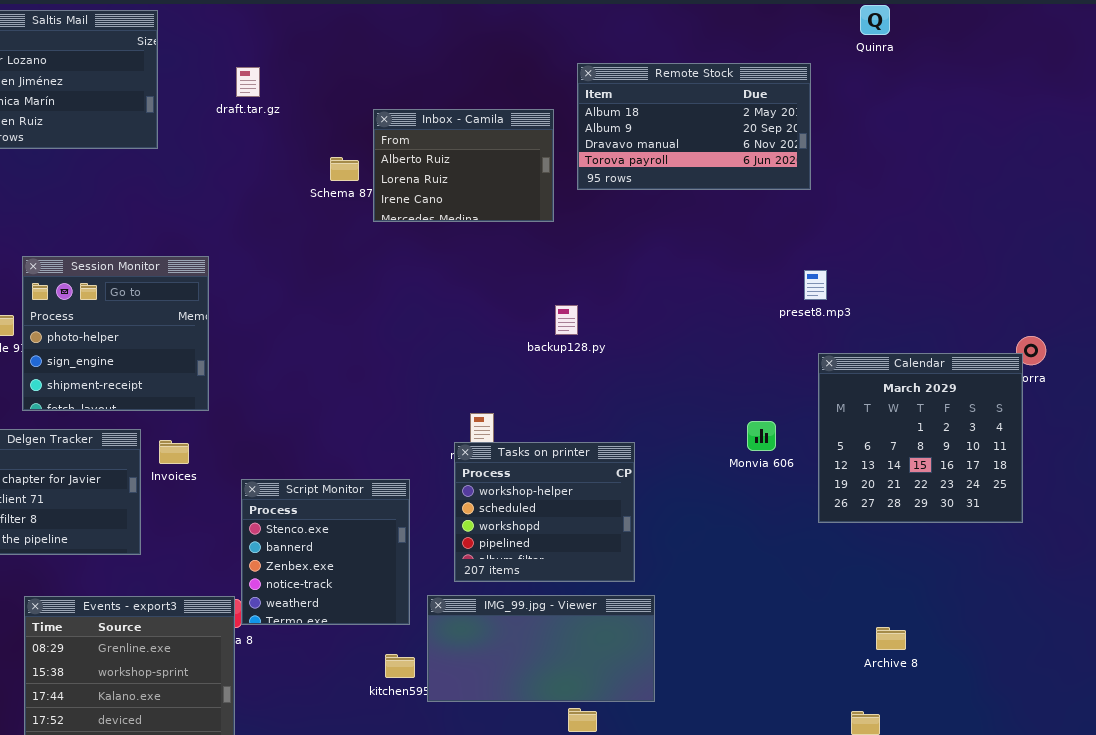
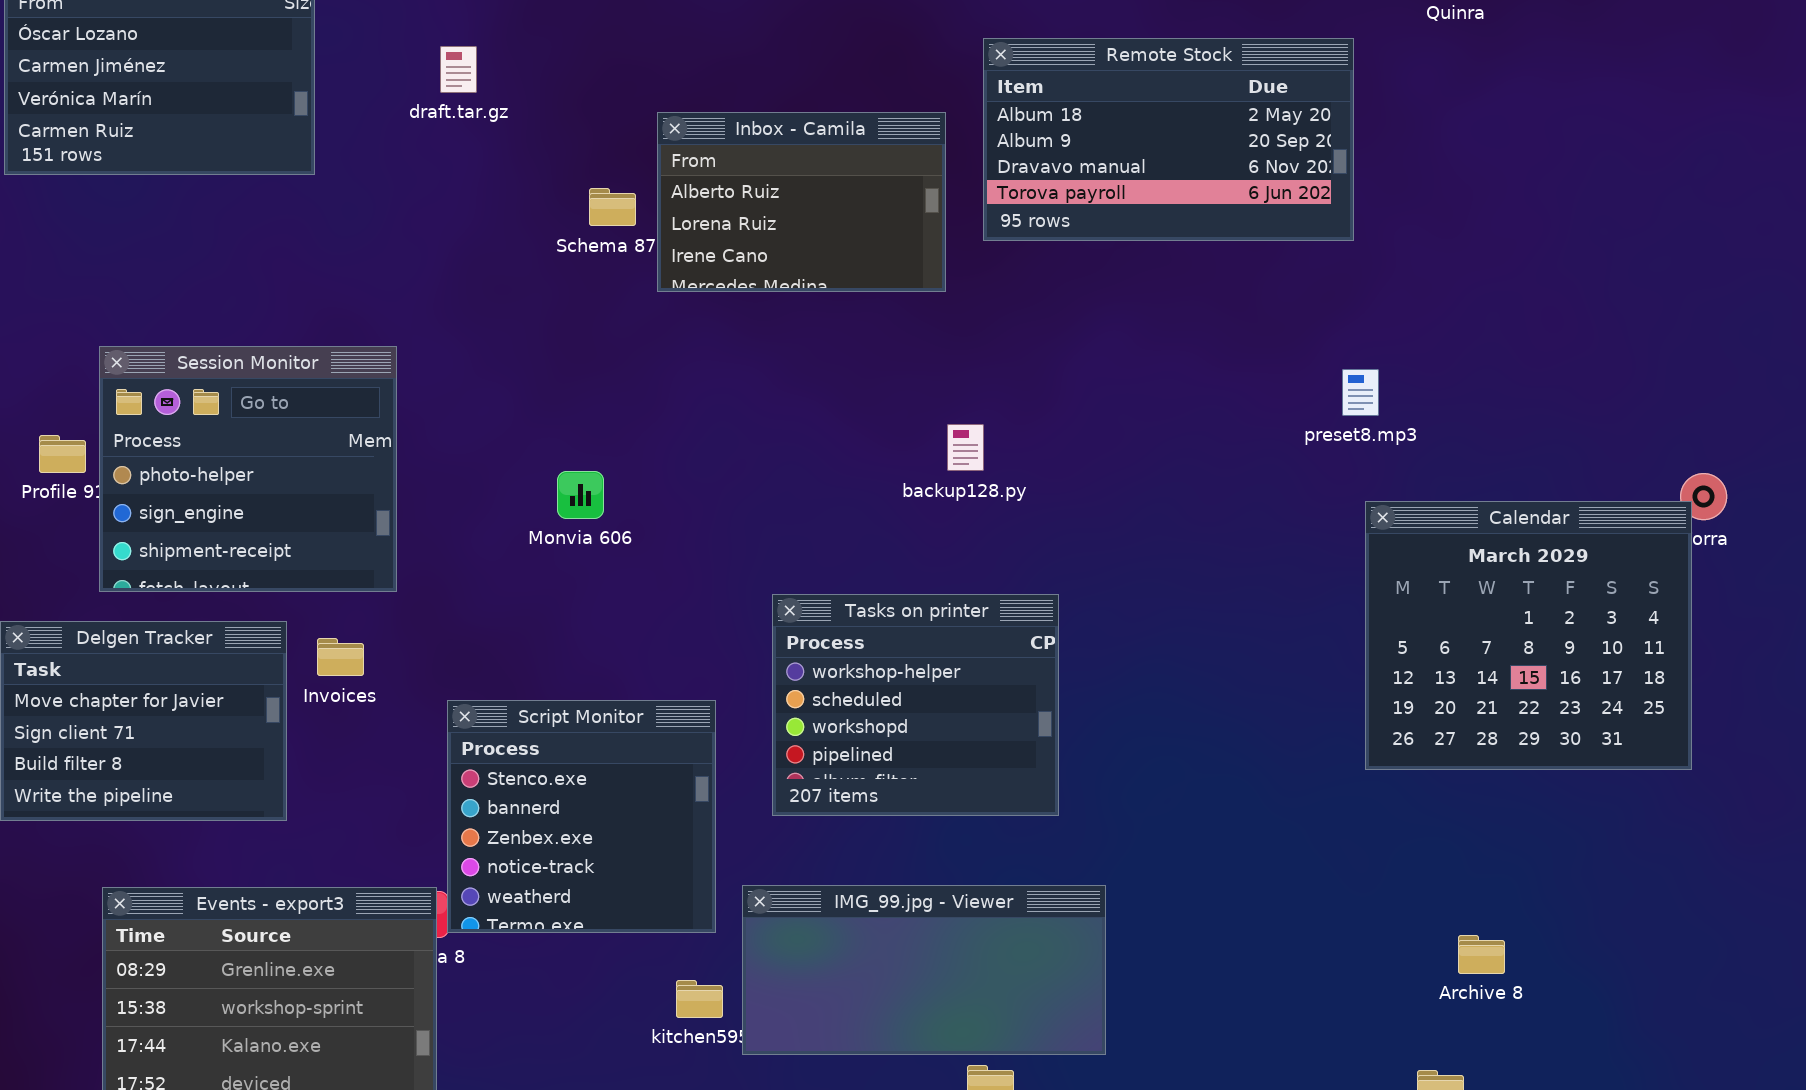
Monvia 606: [747,421,776,451] -> [557,471,604,519], moved
Tasks on printer: [454,442,635,582] -> [772,594,1059,816], moved

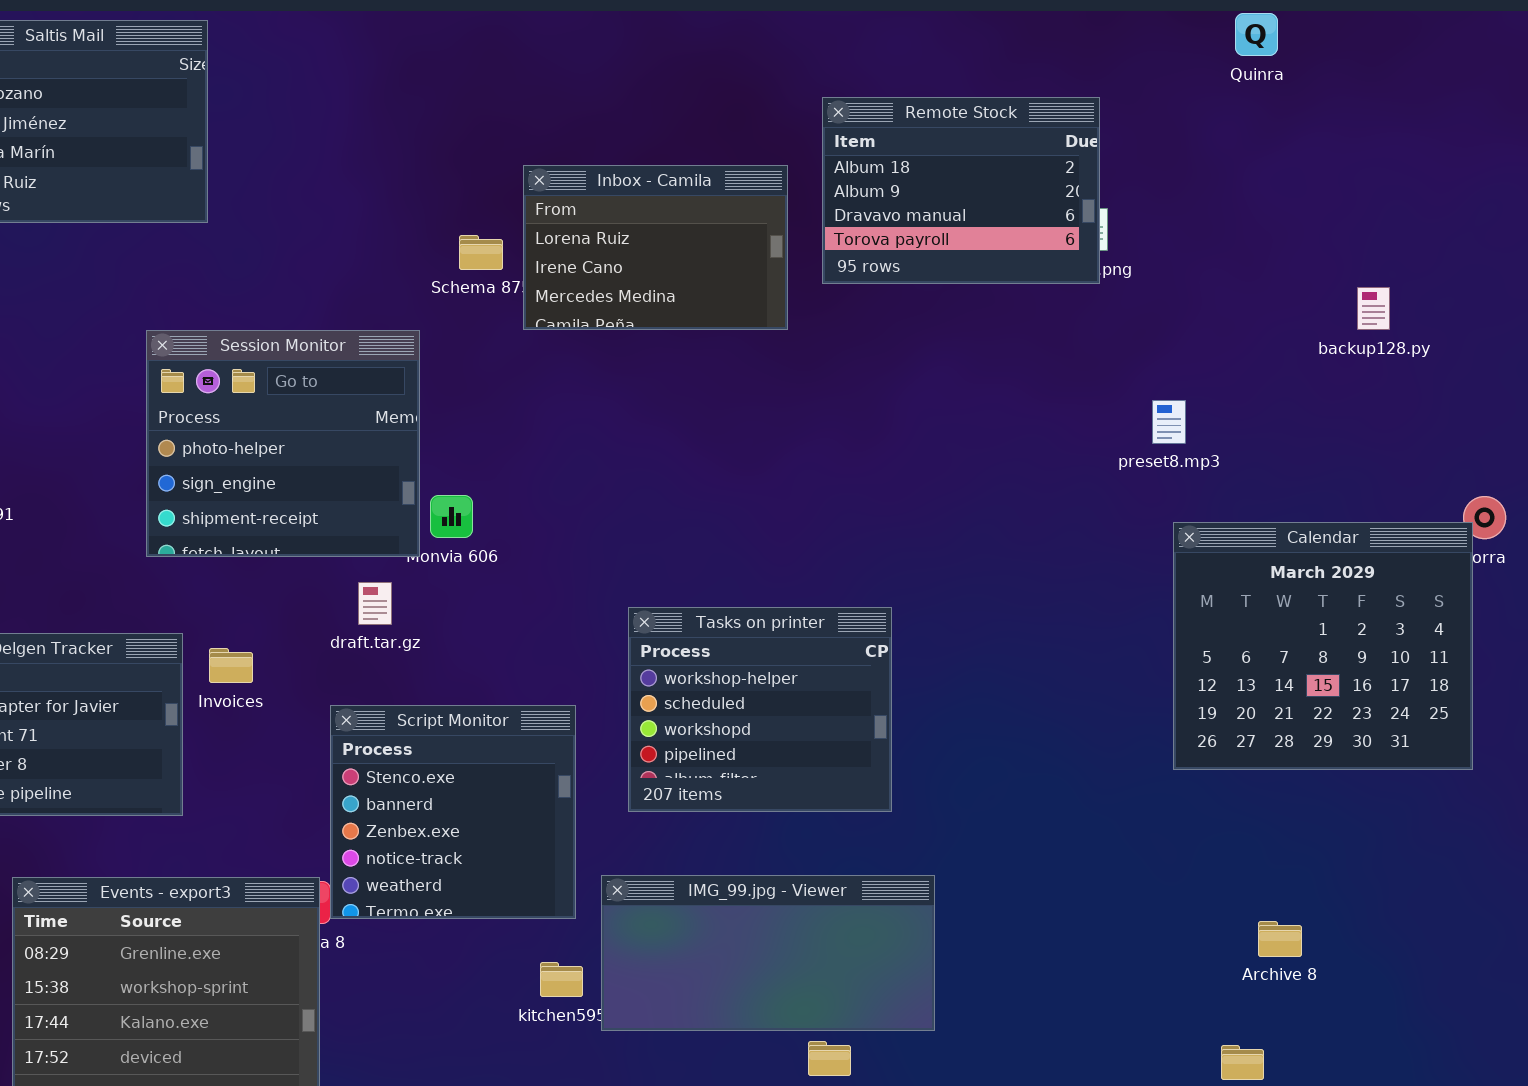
Remote Stock: [983,38,1354,241] -> [822,97,1100,284], resized
draft.tar.gz: [440,46,477,93] -> [358,582,392,625], moved
Inbox - Camila: [657,112,946,292] -> [523,165,788,330], scrolled down 1 row
Session Monitor: [99,346,397,592] -> [146,330,420,557], moved
backup128.py: [947,424,984,471] -> [1357,287,1390,330], moved

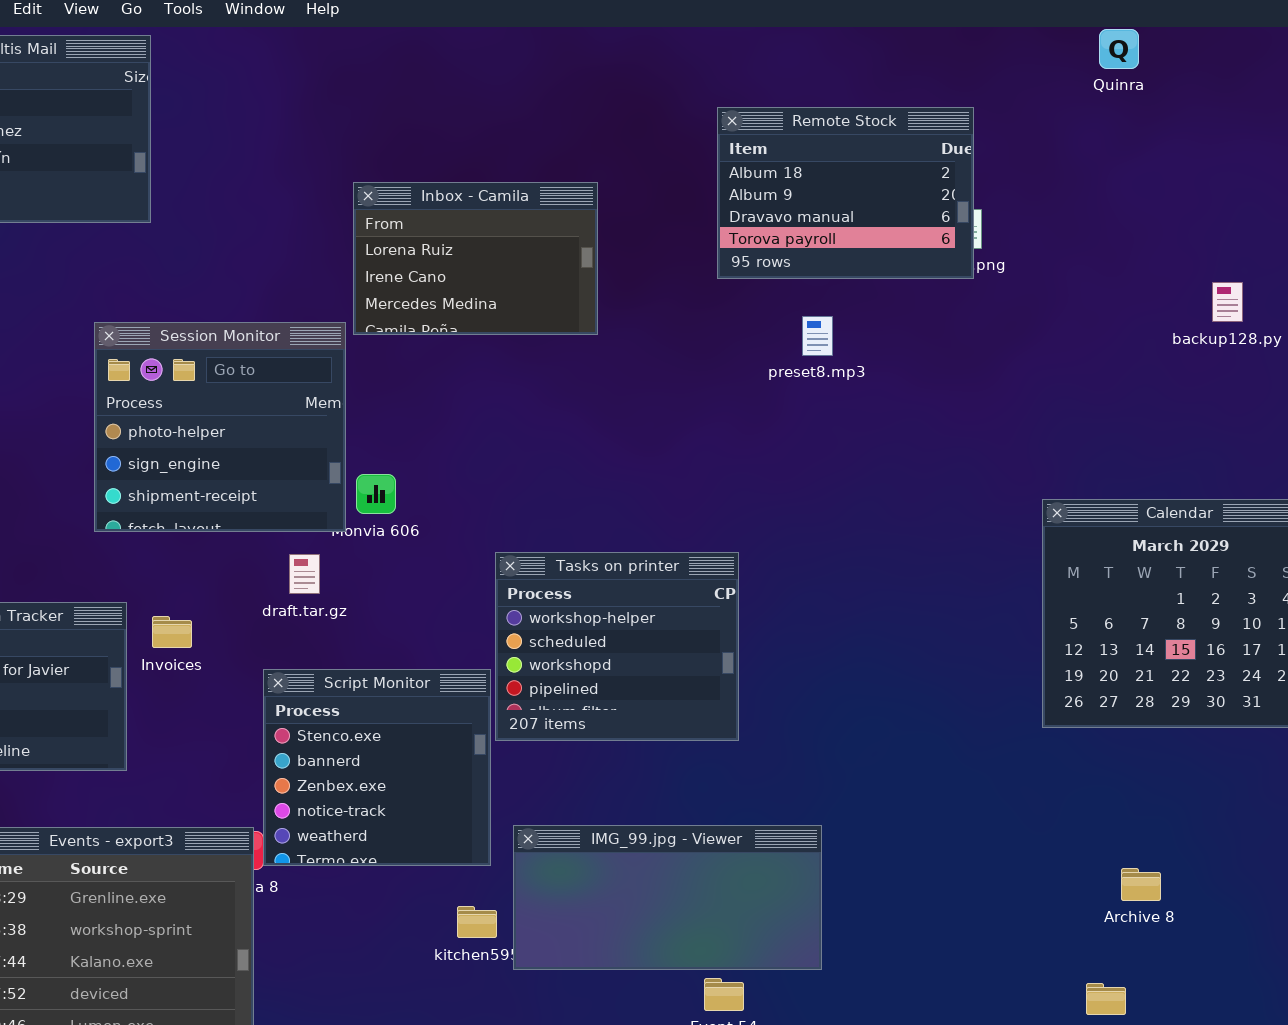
Inbox - Camila: [523,165,788,330] -> [353,182,598,335], moved
preset8.mp3: [1152,400,1186,444] -> [802,316,833,356], moved
Tasks on printer: [628,607,892,812] -> [495,552,739,741], moved

